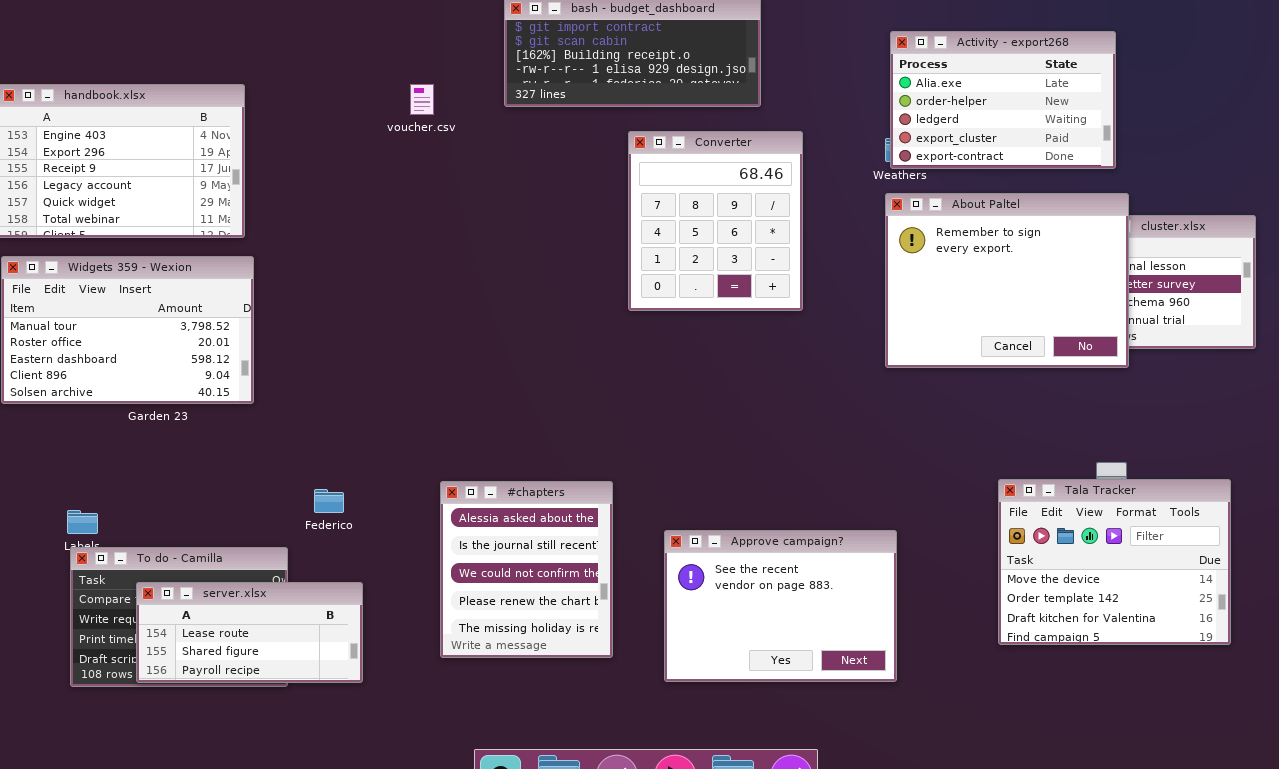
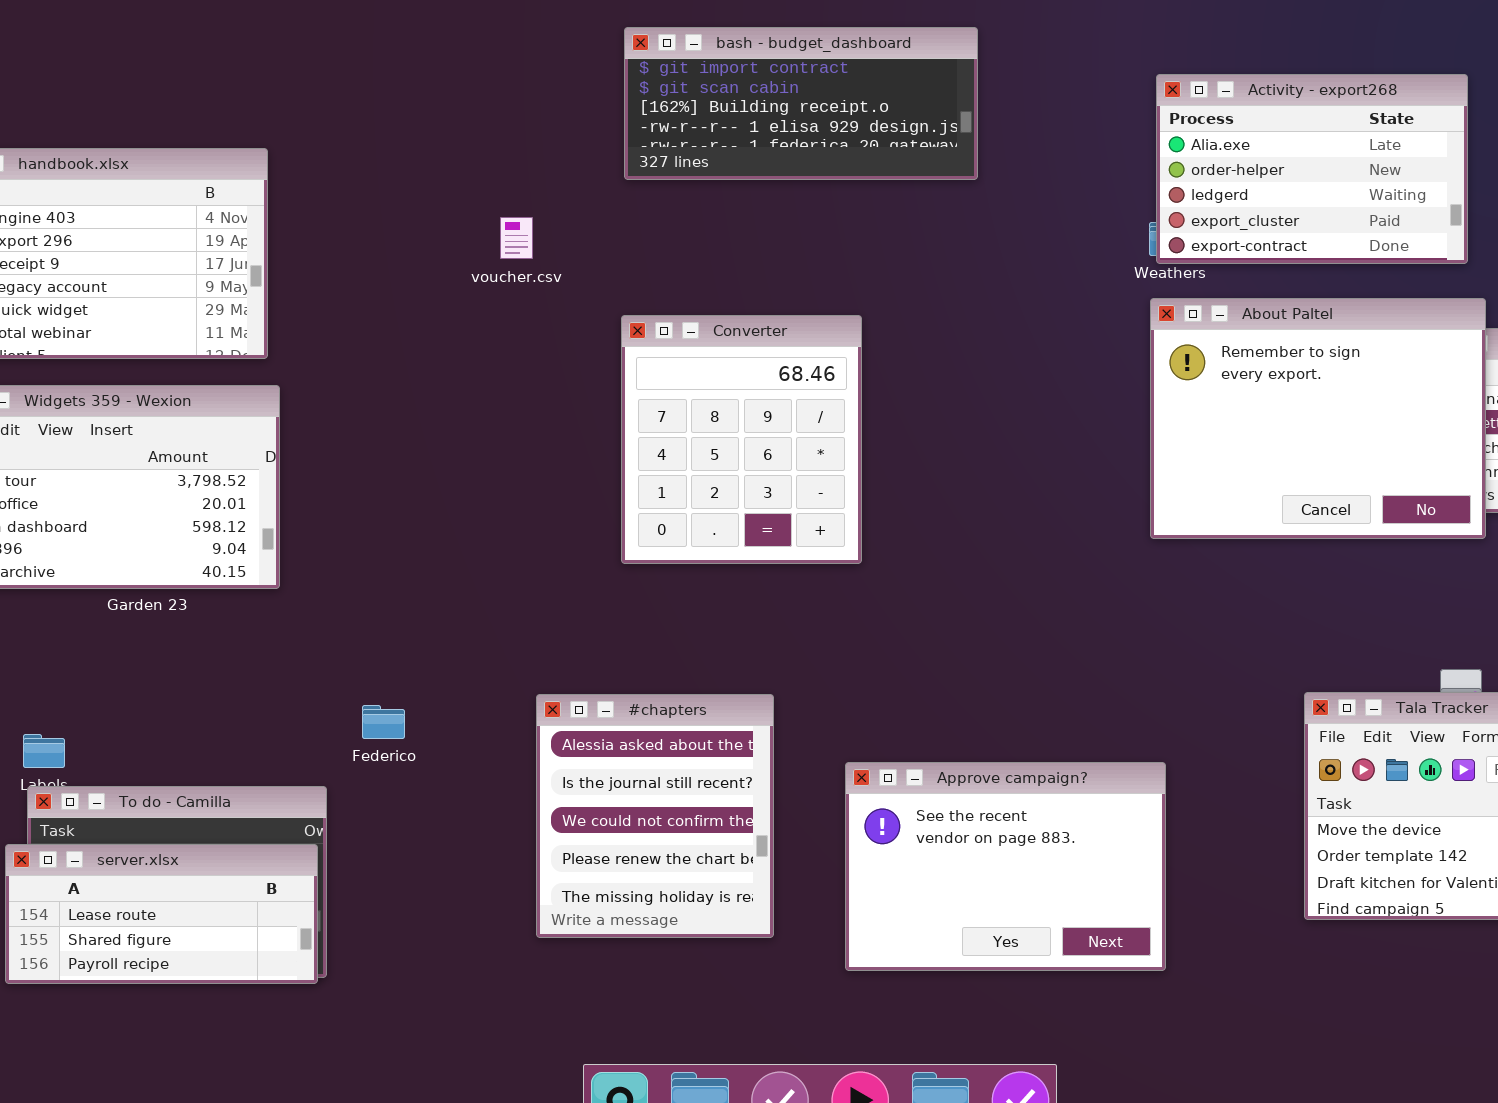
voucher.csv: [410,84,434,115] -> [500,217,533,259], moved
Converter: [628,131,803,311] -> [621,315,862,564], moved
server.xlsx: [136,582,363,683] -> [5,844,318,984], moved

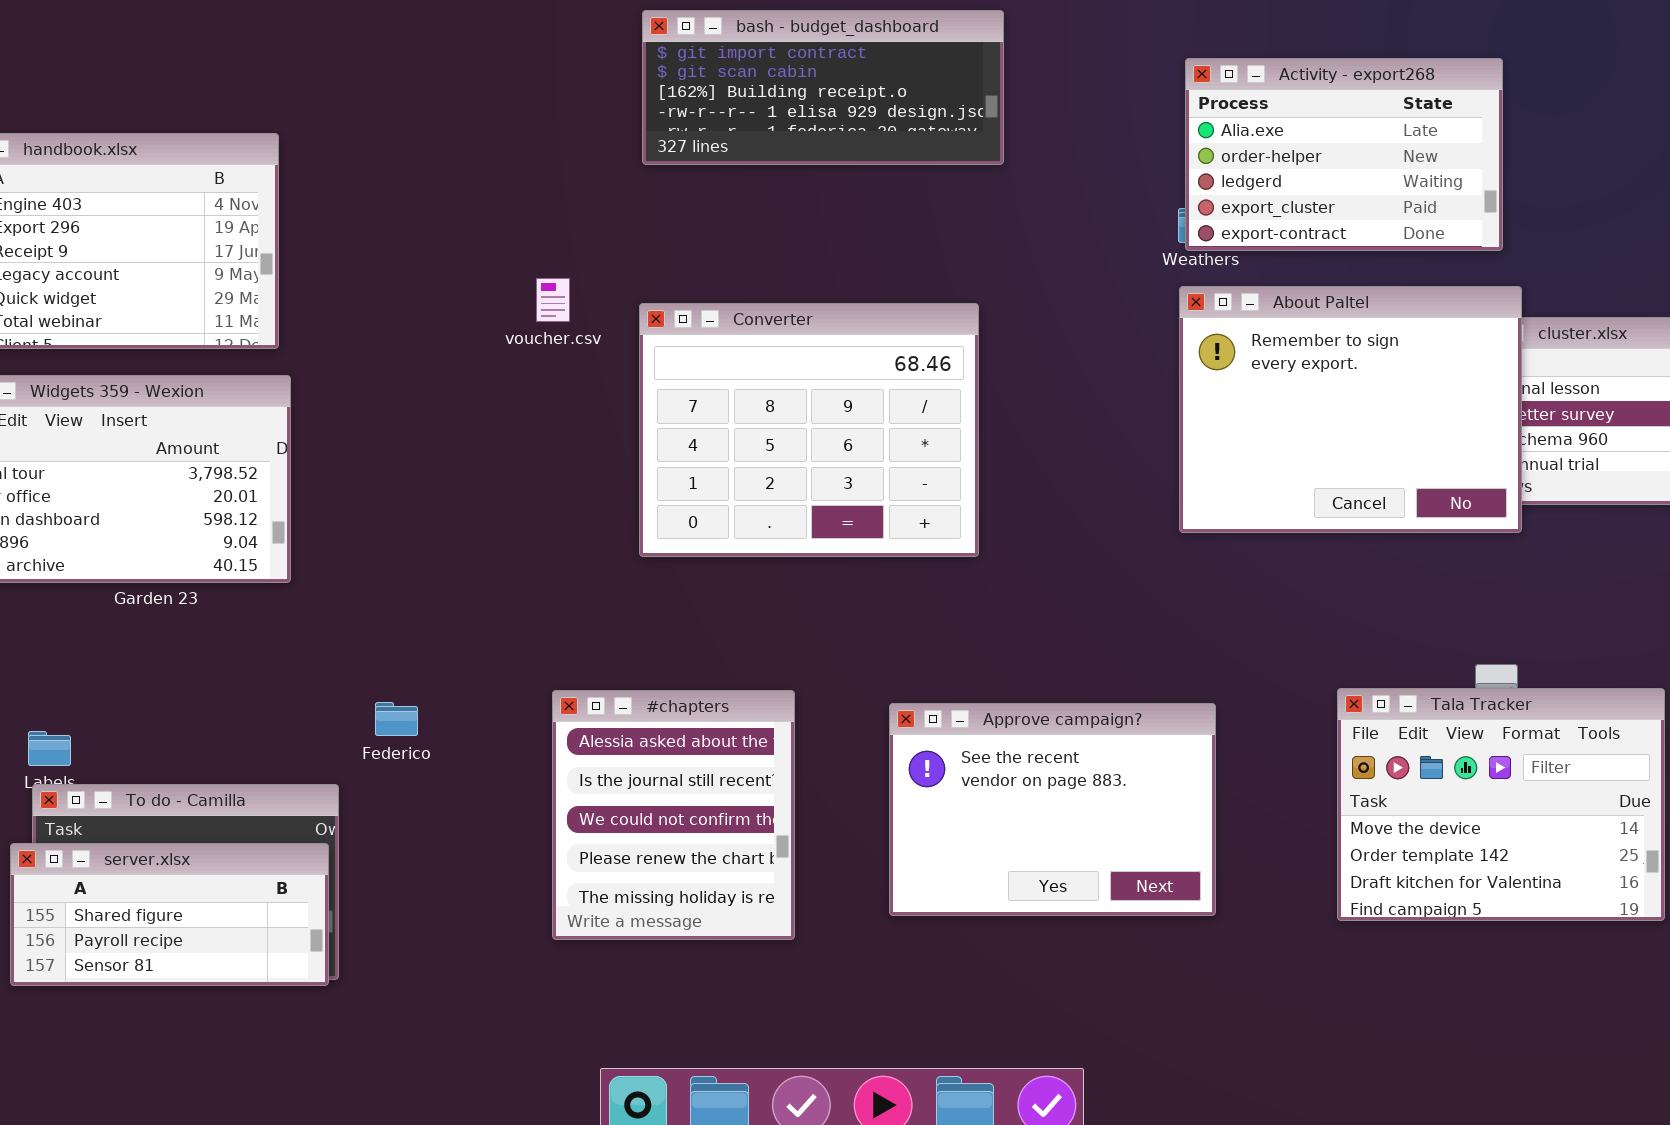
voucher.csv: [500,217,533,259] -> [536,278,570,322], moved
Converter: [621,315,862,564] -> [639,303,979,557], resized
Approve campaign?: [845,762,1166,971] -> [889,703,1216,916], moved
server.xlsx: [5,844,318,984] -> [10,843,329,986], scrolled down 1 row

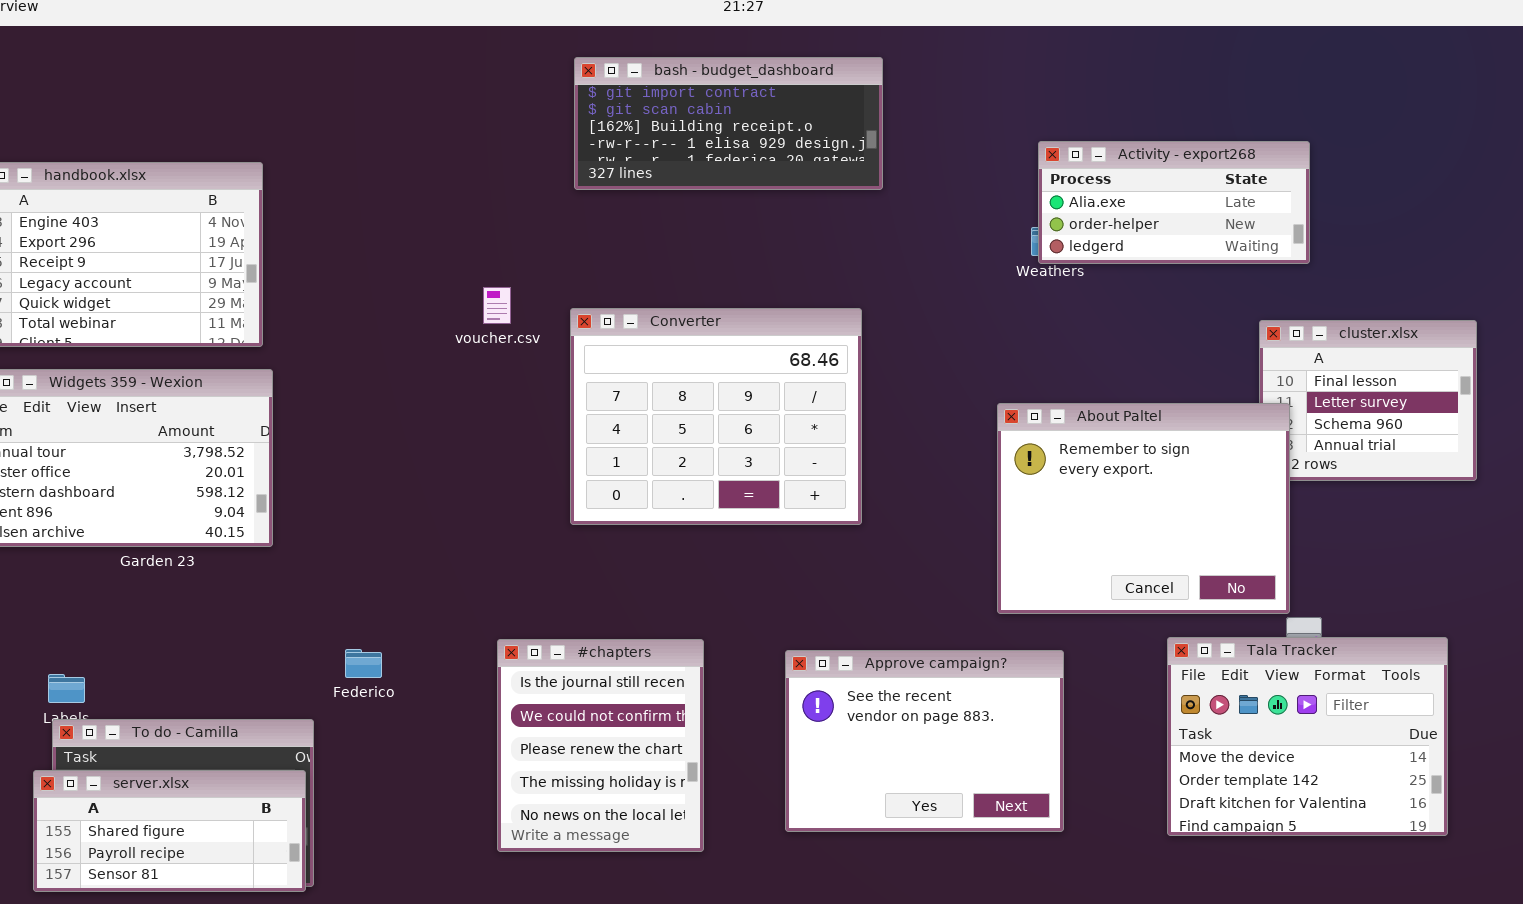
Activity - export268: [1185,58,1503,251] -> [1038,141,1310,264], resized
About Paltel: [1179,286,1522,533] -> [997,403,1290,614], moved
#chapters: [552,690,795,940] -> [497,639,704,852], scrolled down 1 row

